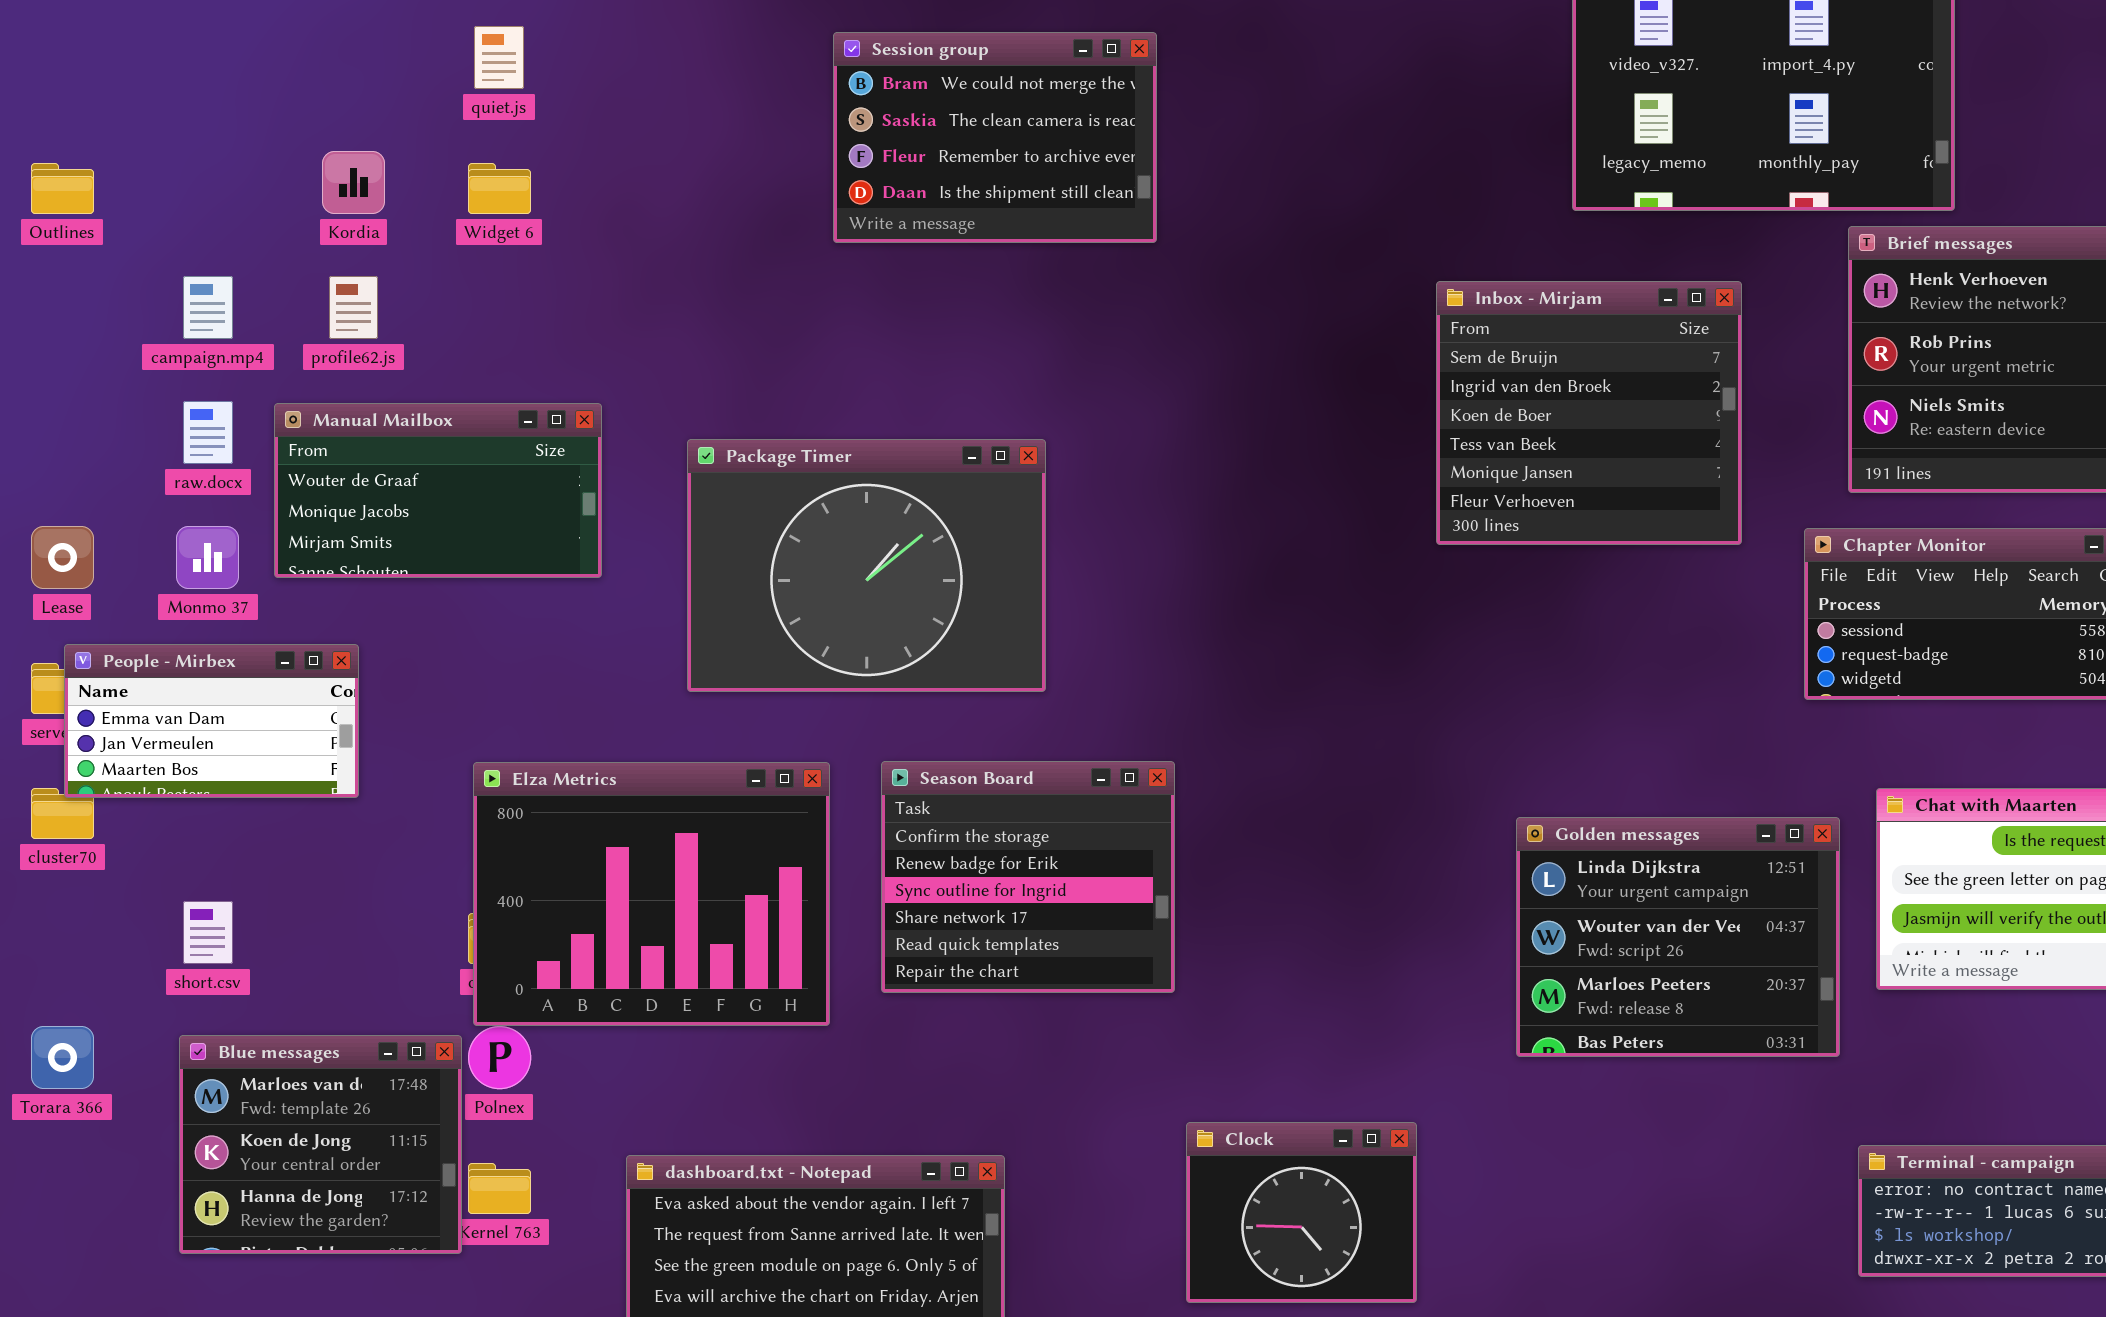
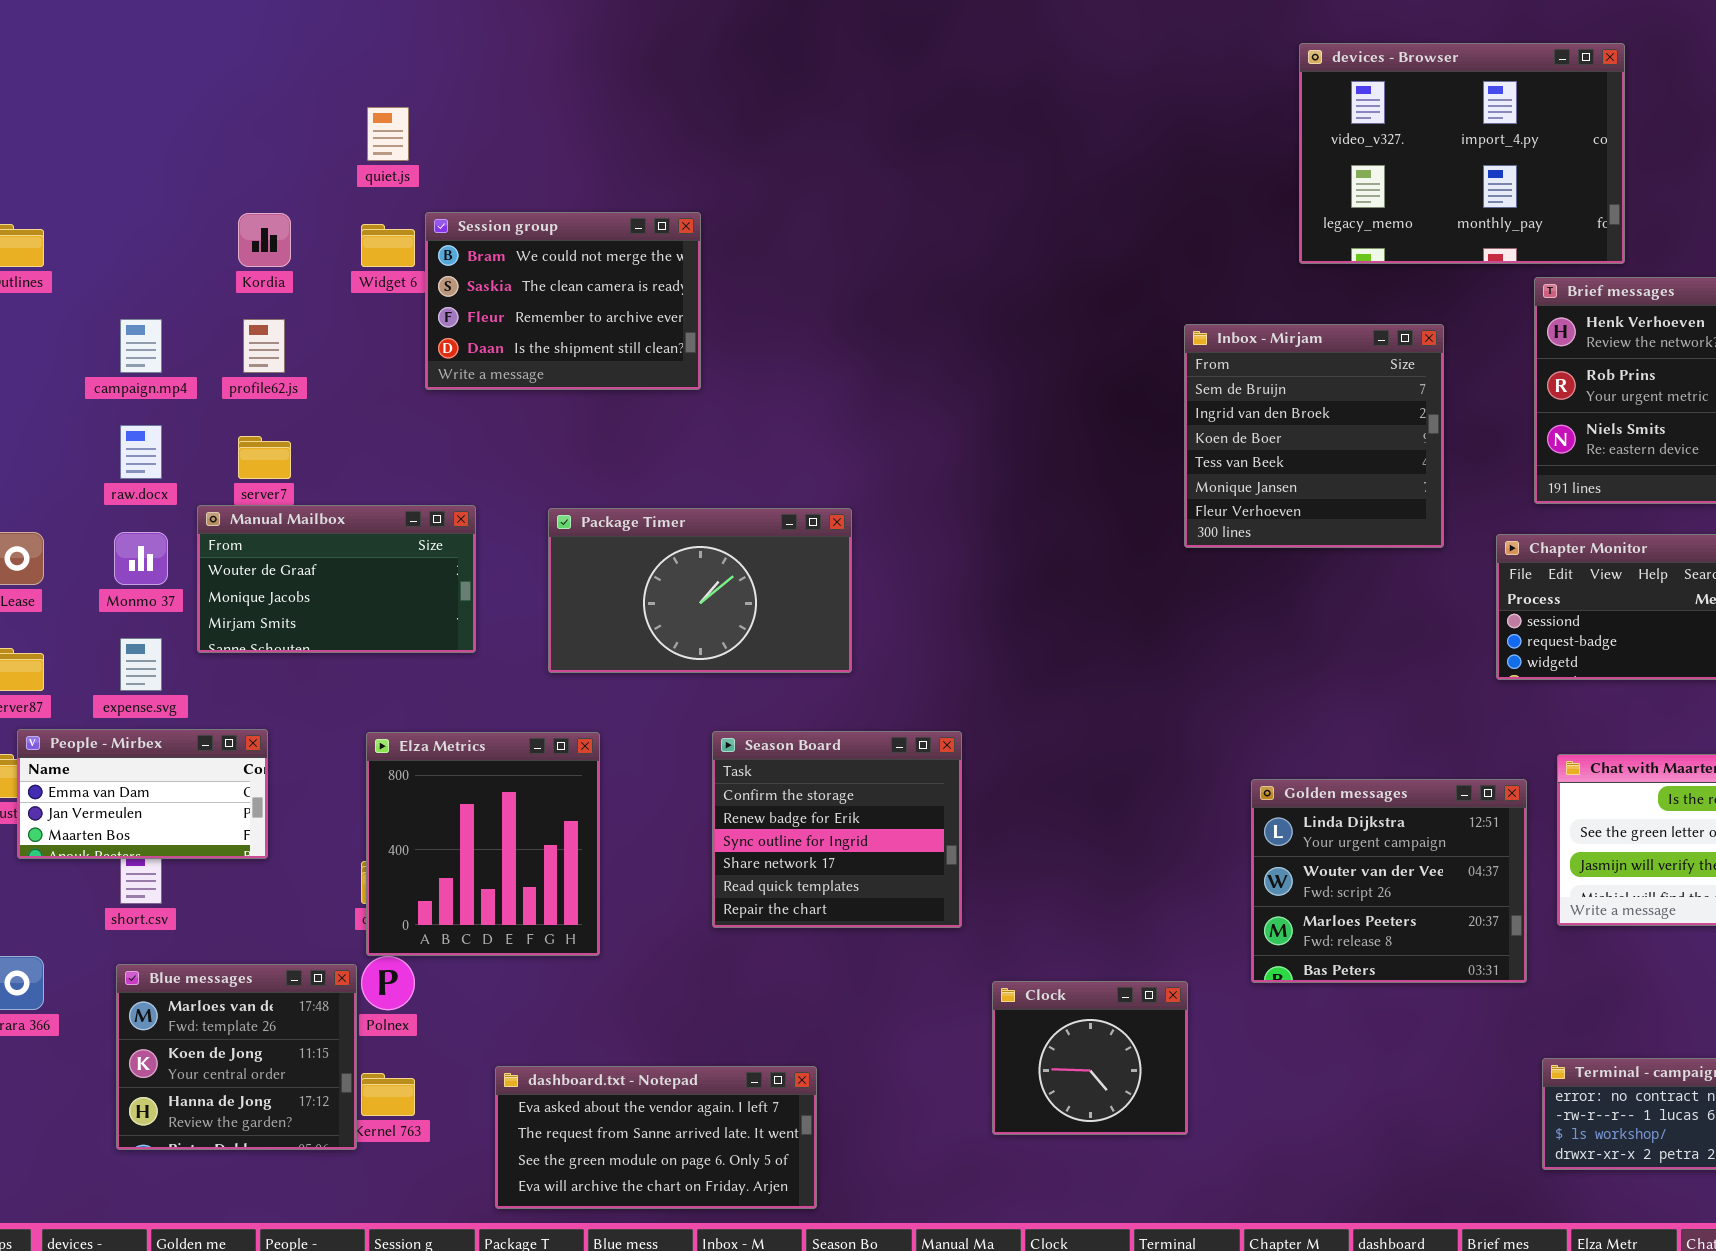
Session group: [833,32,1157,243] -> [425,212,701,390], moved
Manual Mailbox: [274,403,602,578] -> [197,505,476,653], moved
Package Timer: [687,439,1046,692] -> [548,508,852,673], resized
People - Mirbex: [64,644,359,798] -> [17,729,268,859], moved
Elza Metrics: [473,762,830,1026] -> [366,732,600,956], resized
Clock: [1186,1122,1417,1303] -> [992,981,1188,1135], moved

